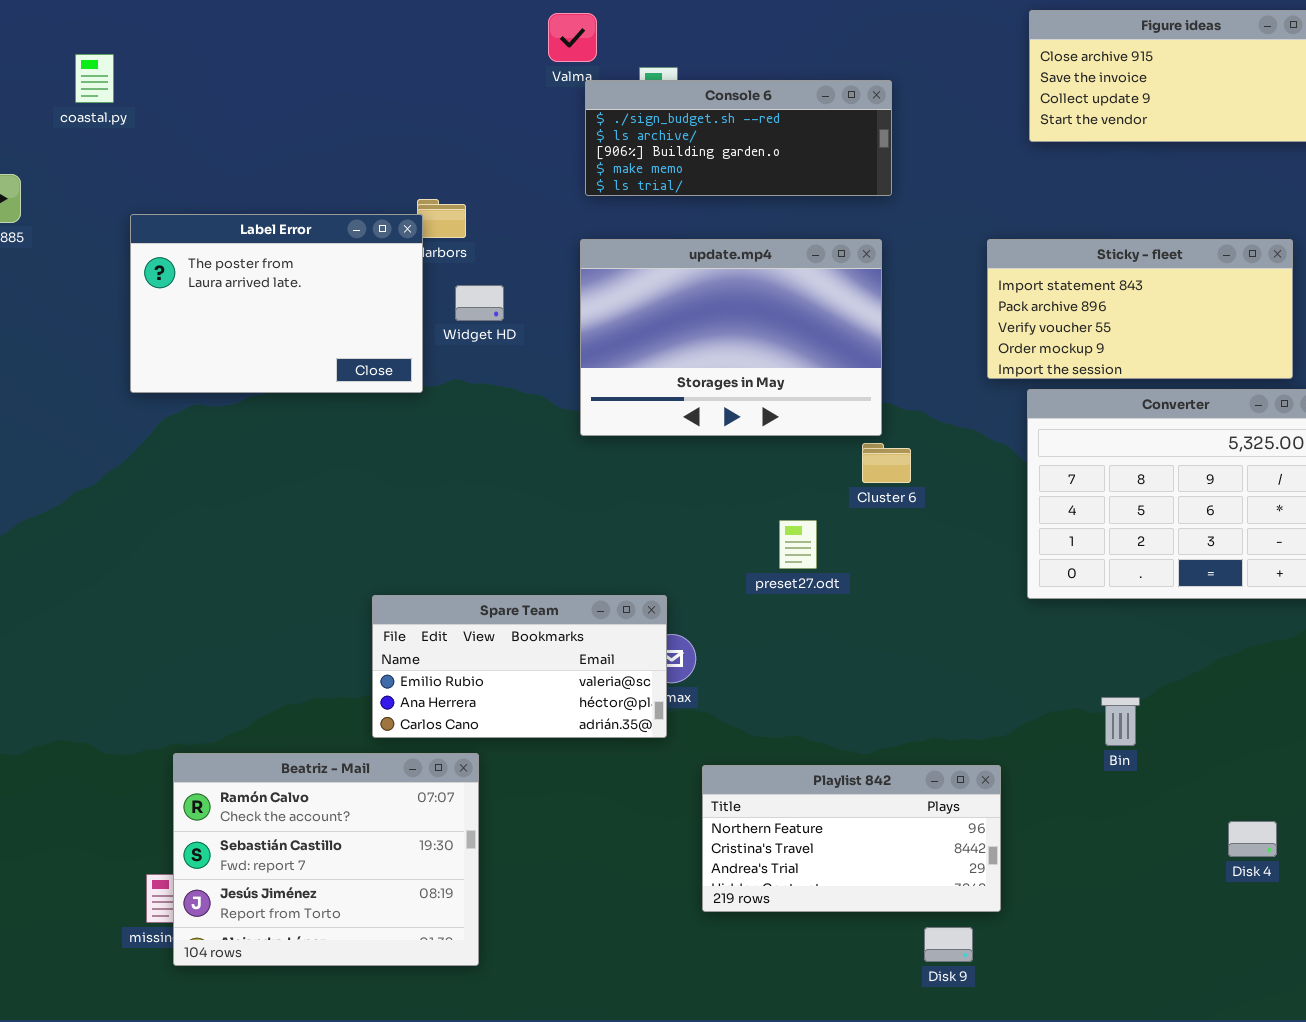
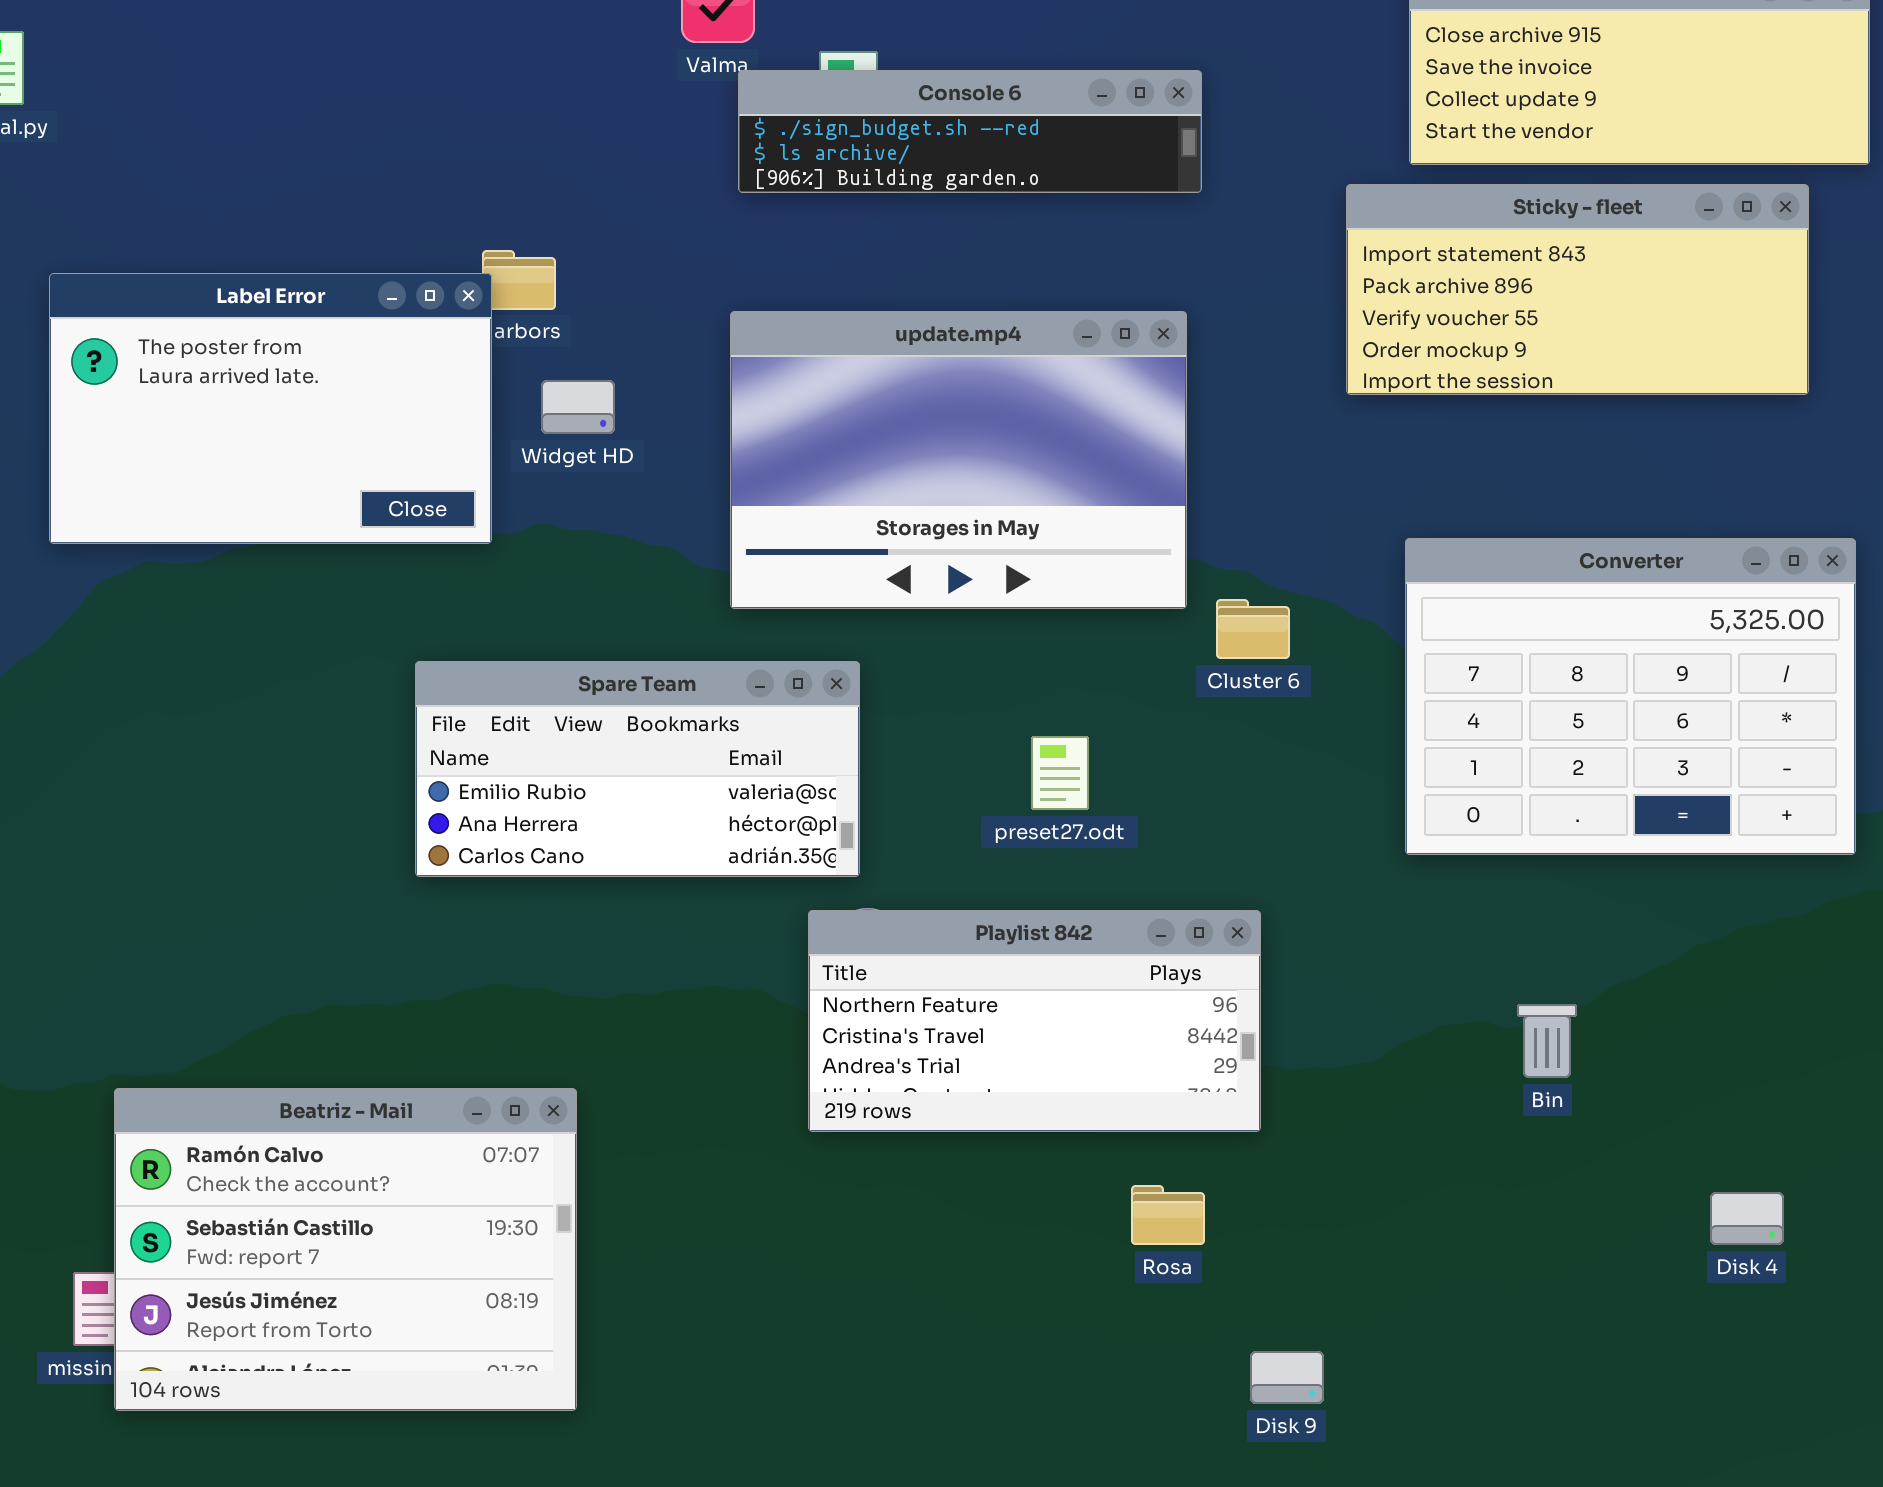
Console 6: [585,80,892,196] -> [738,70,1202,193], resized
Sticky - fleet: [987,239,1293,379] -> [1346,184,1809,395], moved
Cluster 6: [862,443,911,483] -> [1216,599,1290,659], moved
Spare Team: [372,595,667,738] -> [415,661,860,877], moved
Playlist 842: [702,765,1001,912] -> [808,910,1261,1132], moved

